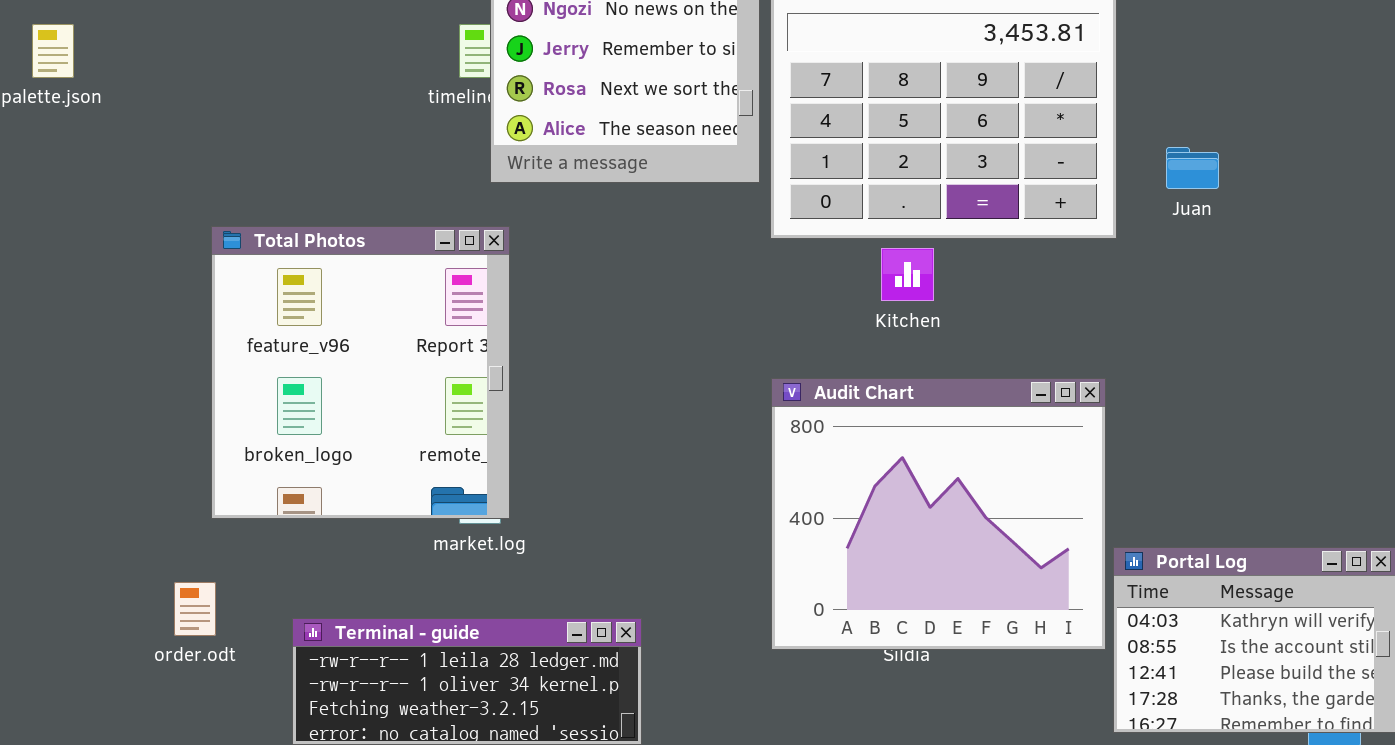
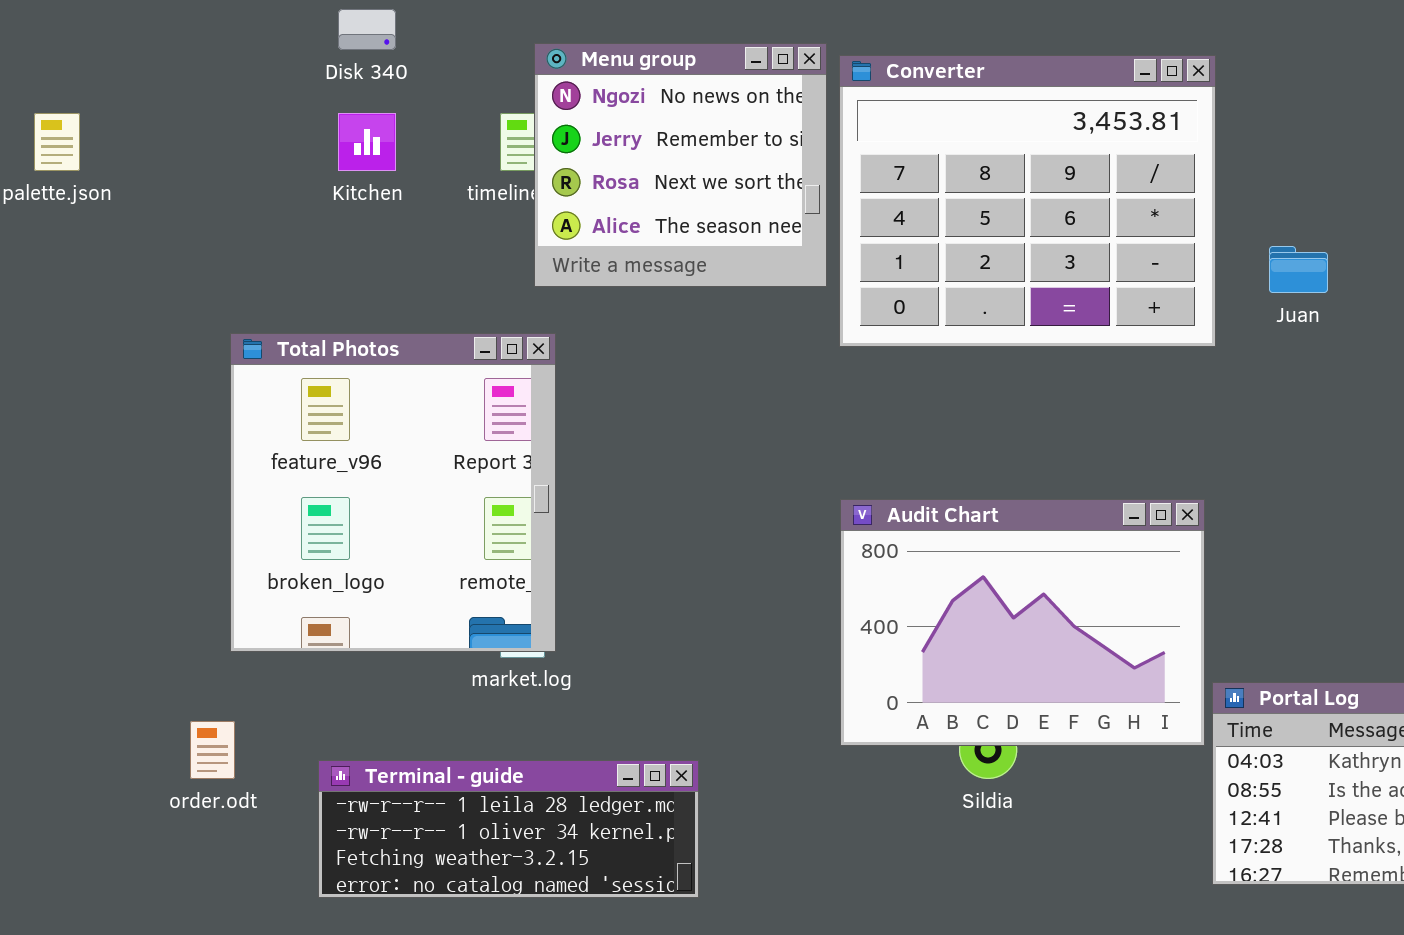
Kitchen: [881,248,934,301] -> [338,113,396,171], moved
Audit Chart: [771,378,1106,650] -> [840,499,1205,746], resized

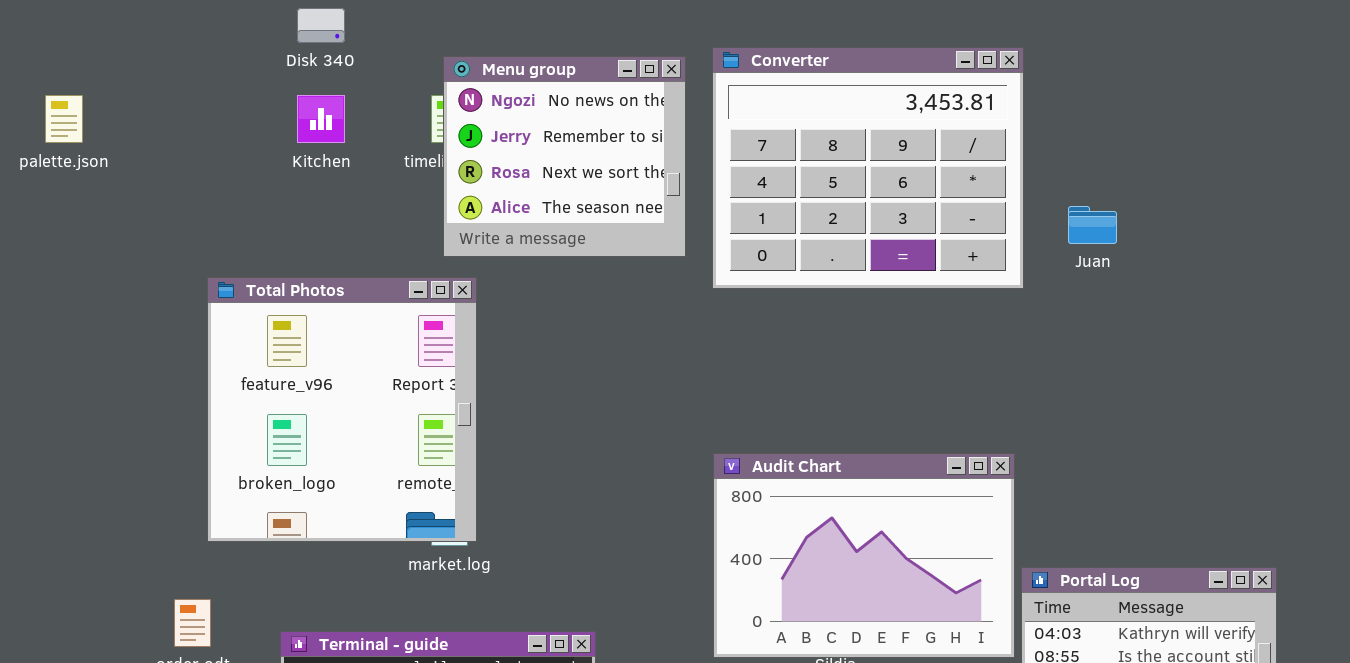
Menu group: [534,43,827,287] -> [443,56,686,257], moved
Audit Chart: [840,499,1205,746] -> [713,453,1015,658], moved

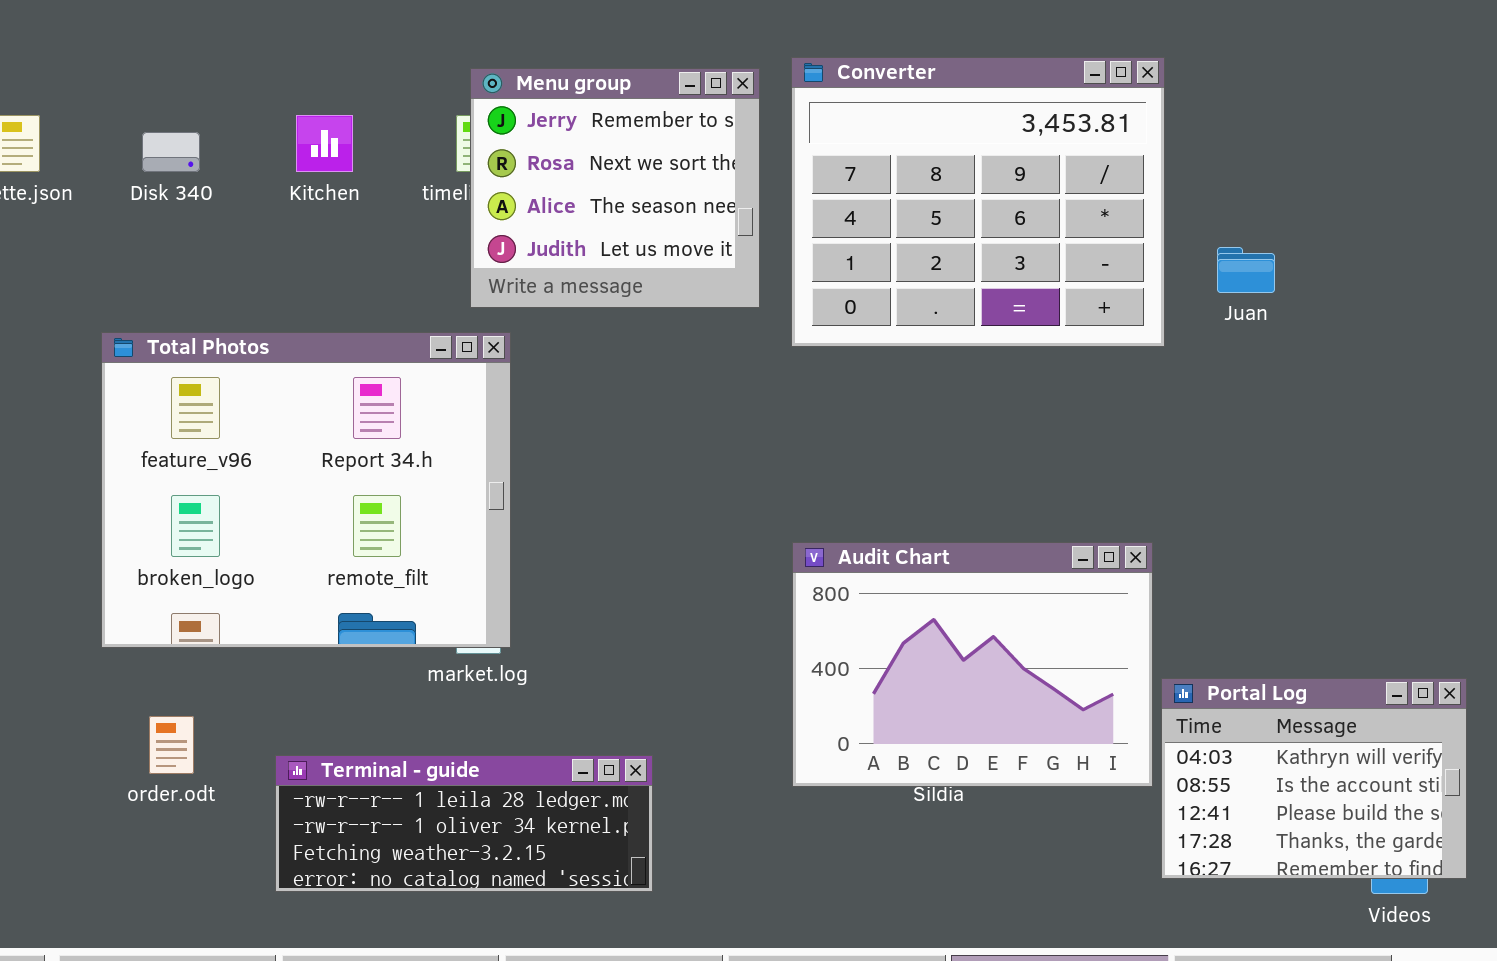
Disk 340: [297,8,345,43] -> [142,132,200,172], moved
Menu group: [443,56,686,257] -> [470,68,760,308], scrolled down 1 row
Total Photos: [207,277,477,542] -> [101,332,511,648], resized

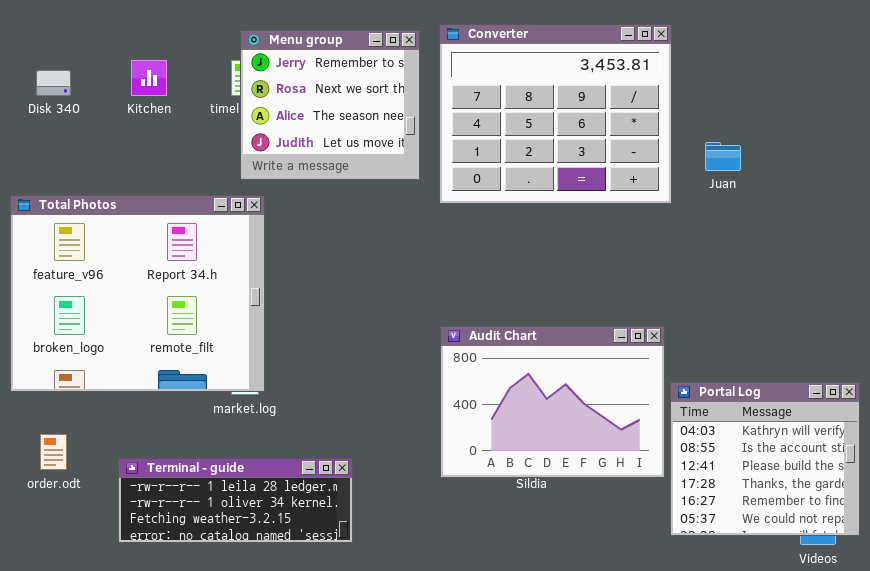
Portal Log: [1161,678,1467,879] -> [670,382,860,536], resized

